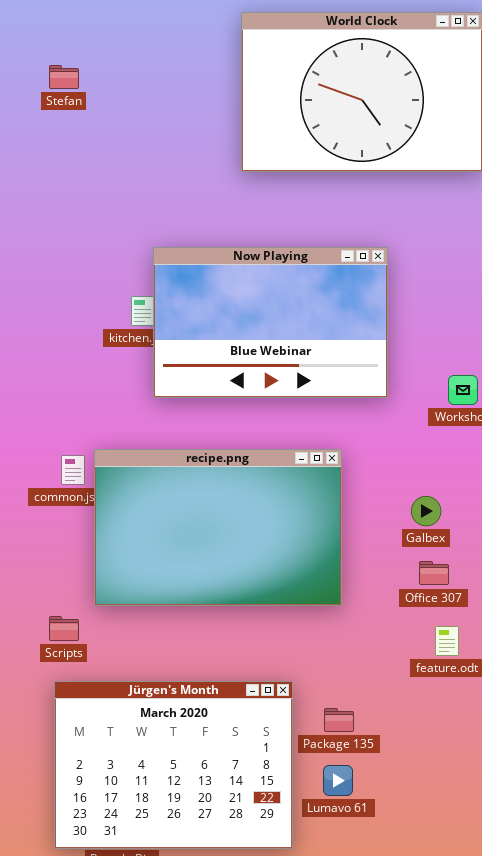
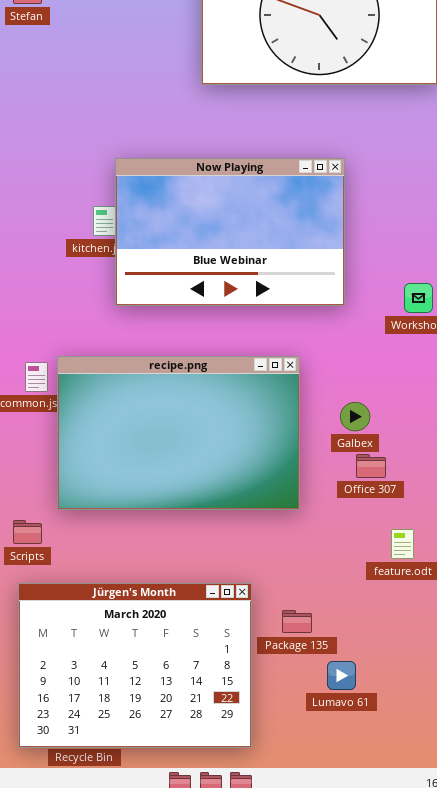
Galbex: [411,496,441,526] -> [340,402,370,431], moved
Office 307: [419,561,449,585] -> [356,454,386,478], moved
Lumavo 61: [323,765,353,796] -> [327,661,356,690], moved

